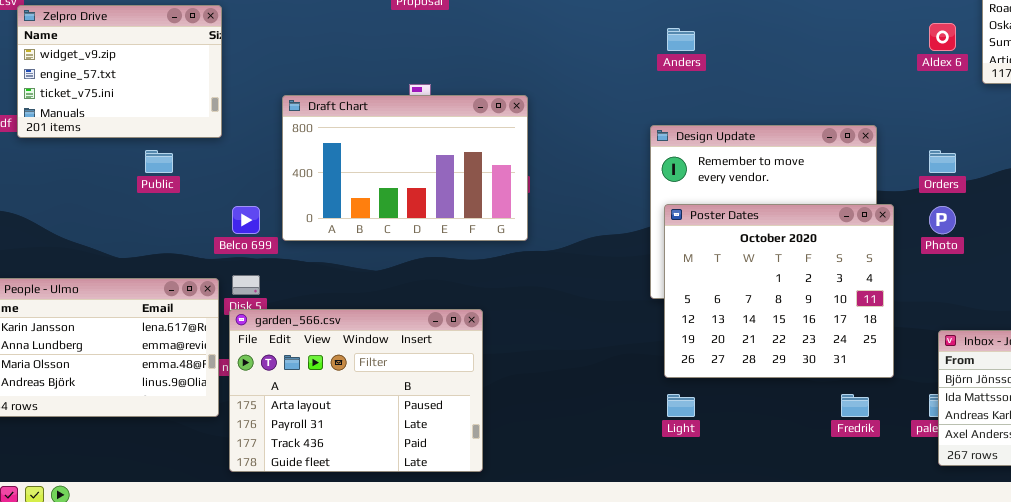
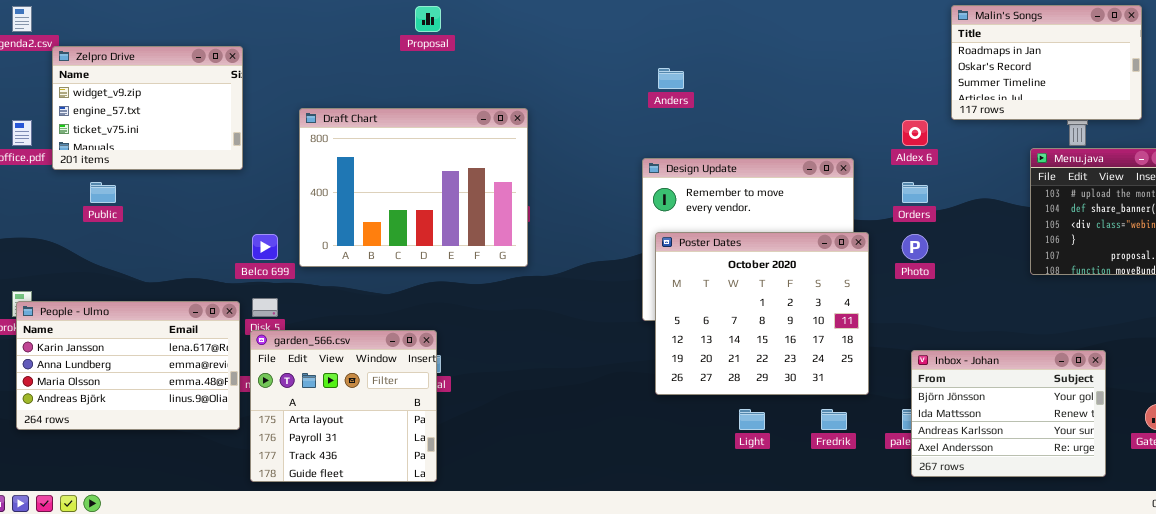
Aldex 6: [929,23,956,51] -> [902,120,928,146], moved
Draft Chart: [282,95,528,241] -> [299,108,528,267], resized
Public: [145,150,173,173] -> [90,182,116,203], moved
garden_566.csv: [229,309,483,472] -> [250,330,437,482], resized
Light: [667,394,695,417] -> [739,409,765,430], moved

